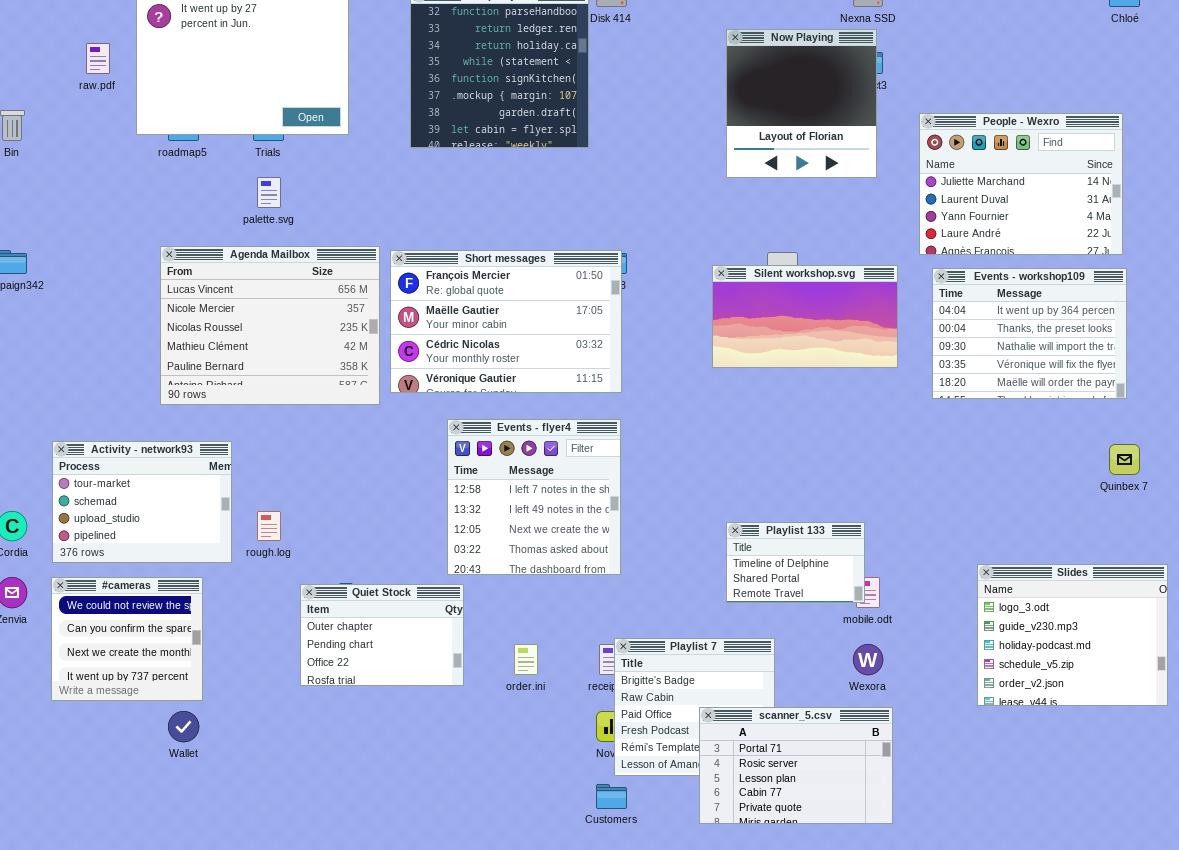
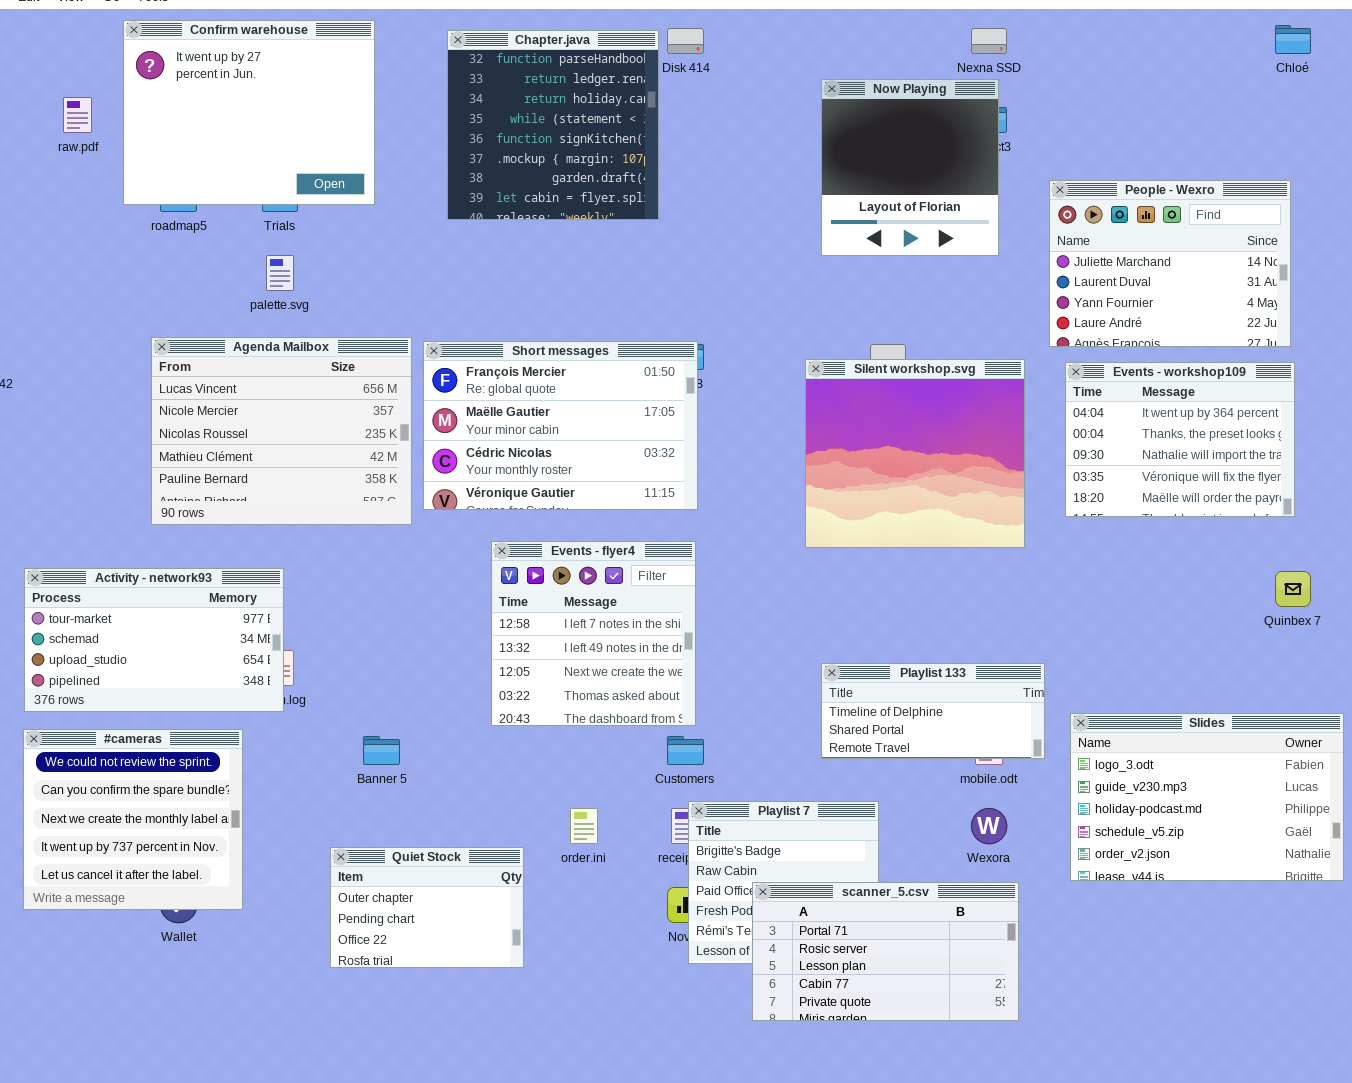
Silent workshop.svg: [712,265,898,368] -> [805,359,1025,548], resized
Activity - network93: [52,441,232,563] -> [24,568,284,712], resized
Playlist 133: [726,522,865,603] -> [821,663,1045,759], resized
Slides: [977,564,1168,706] -> [1070,713,1344,881], resized
#cameras: [51,577,203,701] -> [23,729,243,910], resized
Quiet Stock: [300,584,464,686] -> [330,847,524,968], moved
scanner_5.csv: [699,707,893,824] -> [752,882,1019,1021], resized
Customers: [596,784,627,809] -> [667,736,704,765], moved

